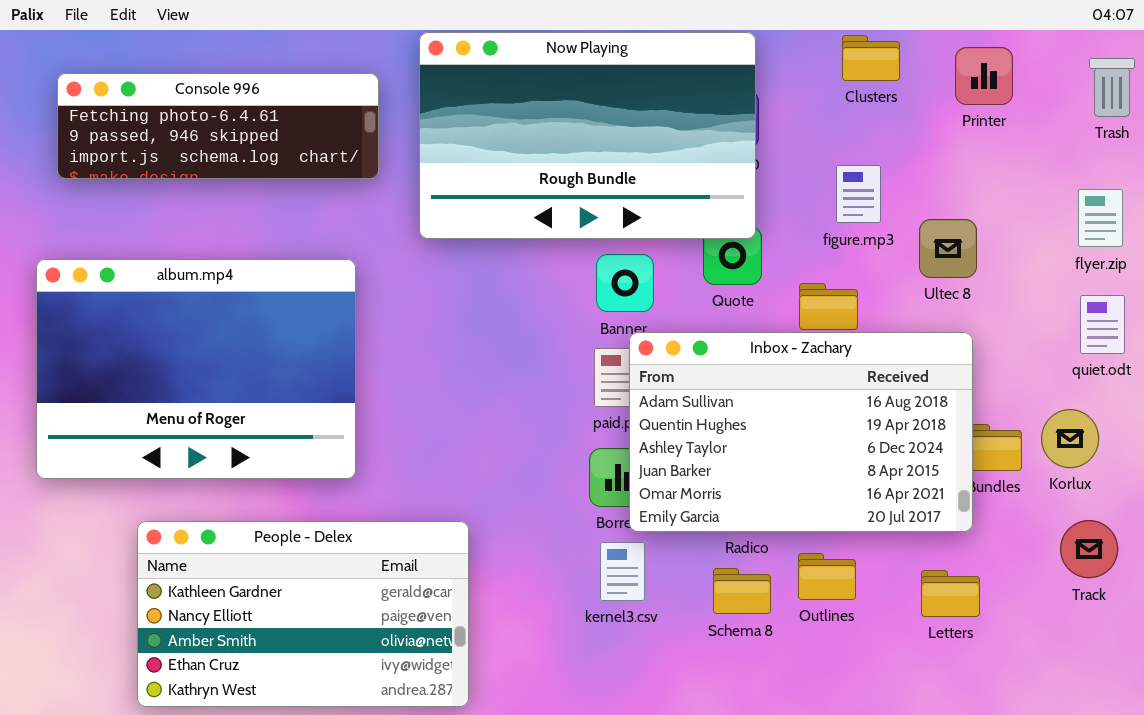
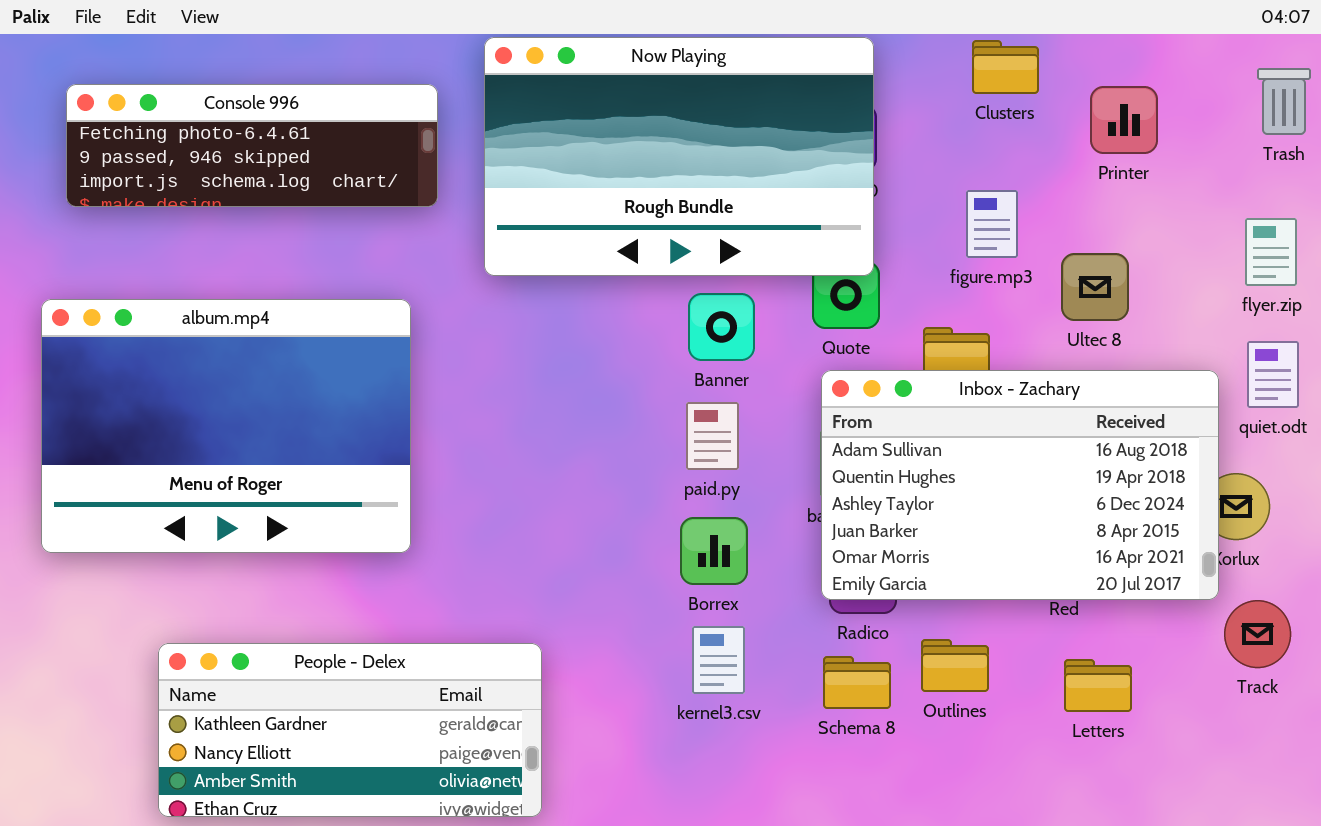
Printer: [955,47,1013,105] -> [1090,86,1158,154], moved
Inbox - Zachary: [629,332,973,532] -> [821,370,1219,600], moved
People - Delex: [137,521,469,707] -> [158,643,542,817], resized

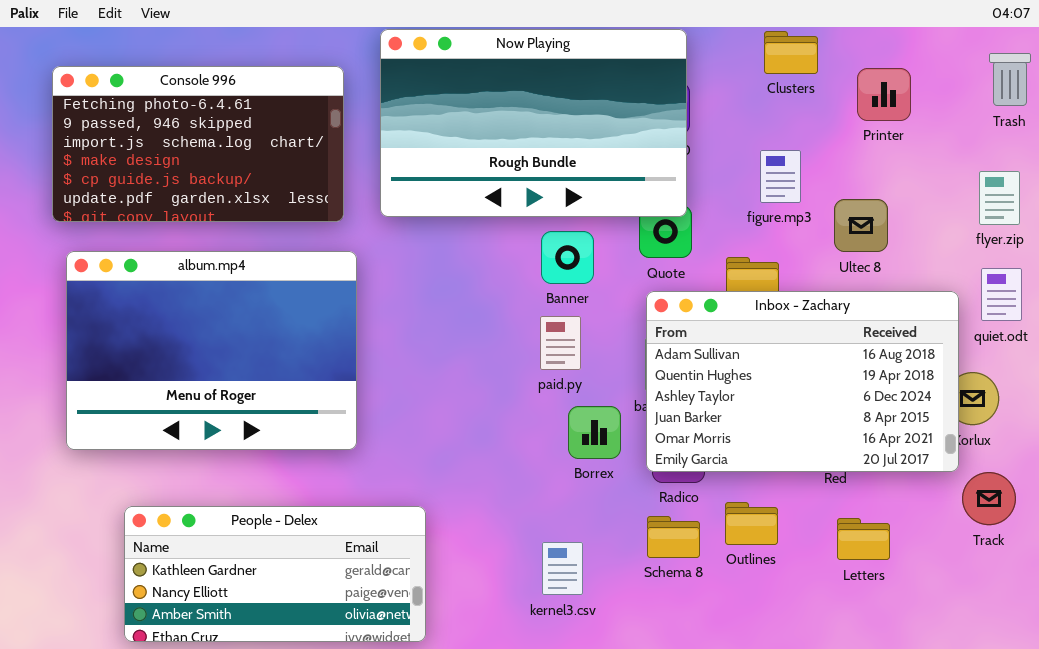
Console 996: [66,84,438,207] -> [52,66,344,222], resized
album.mp4: [41,299,411,553] -> [66,251,357,450], moved
Borrex: [680,517,748,585] -> [568,406,621,459], moved
kernel3.csv: [692,626,745,694] -> [542,542,583,595], moved

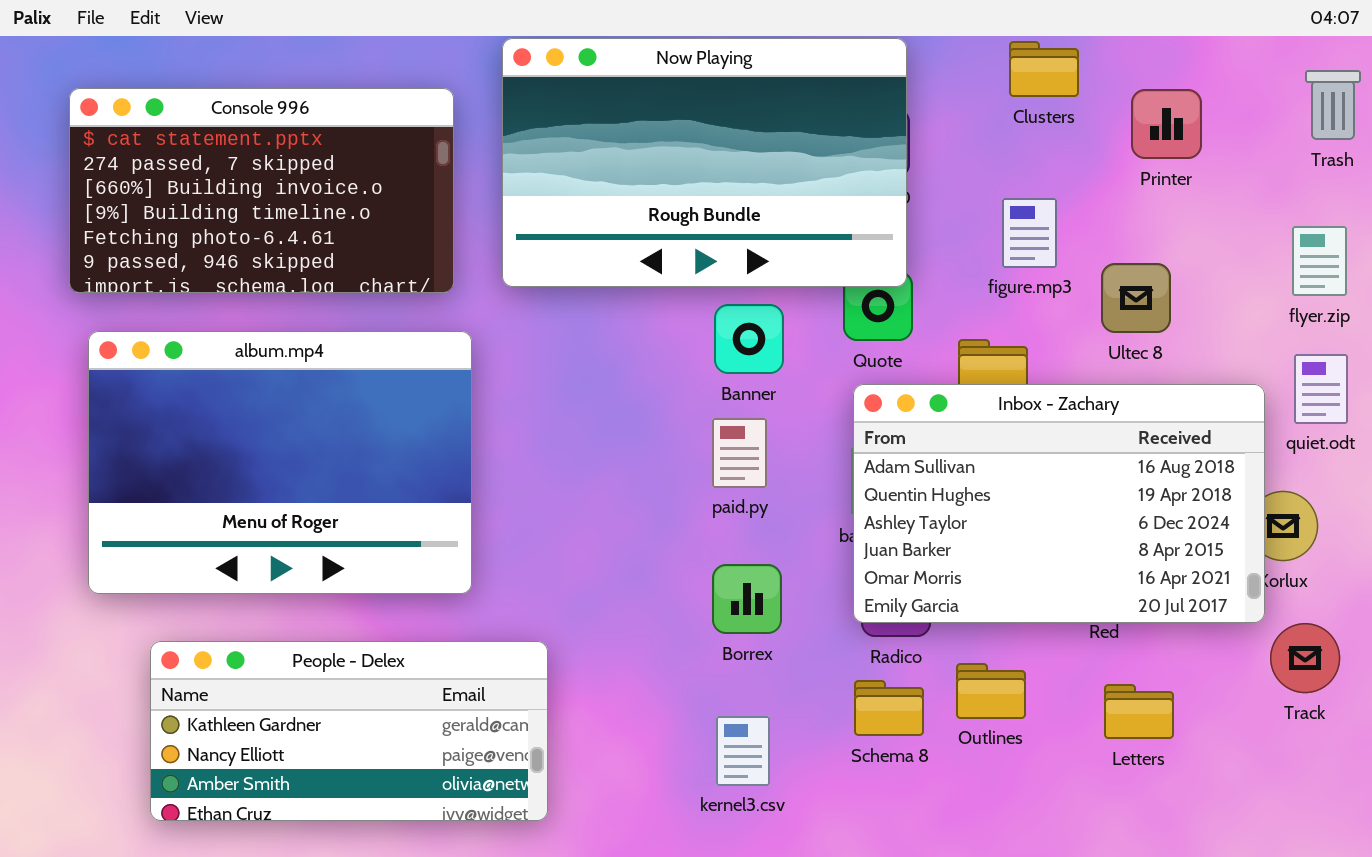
Console 996: [52,66,344,222] -> [69,88,454,293], scrolled up 4 rows
Borrex: [568,406,621,459] -> [712,564,782,634], moved
People - Delex: [124,506,426,642] -> [150,641,548,821], moved

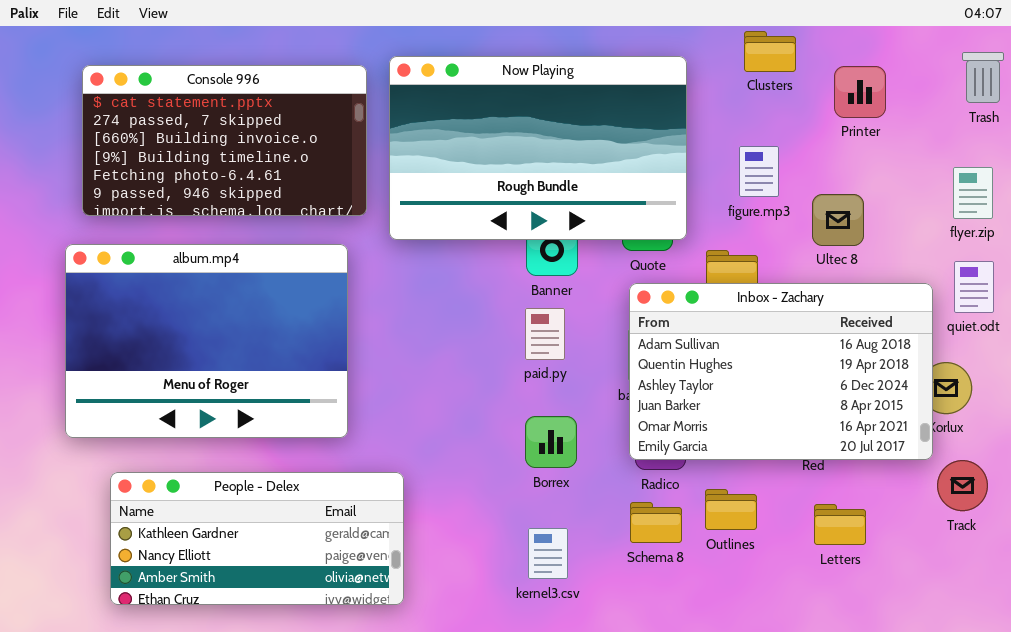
Now Playing: [502,38,907,287] -> [389,56,687,240], moved
Console 996: [69,88,454,293] -> [82,65,367,216], moved

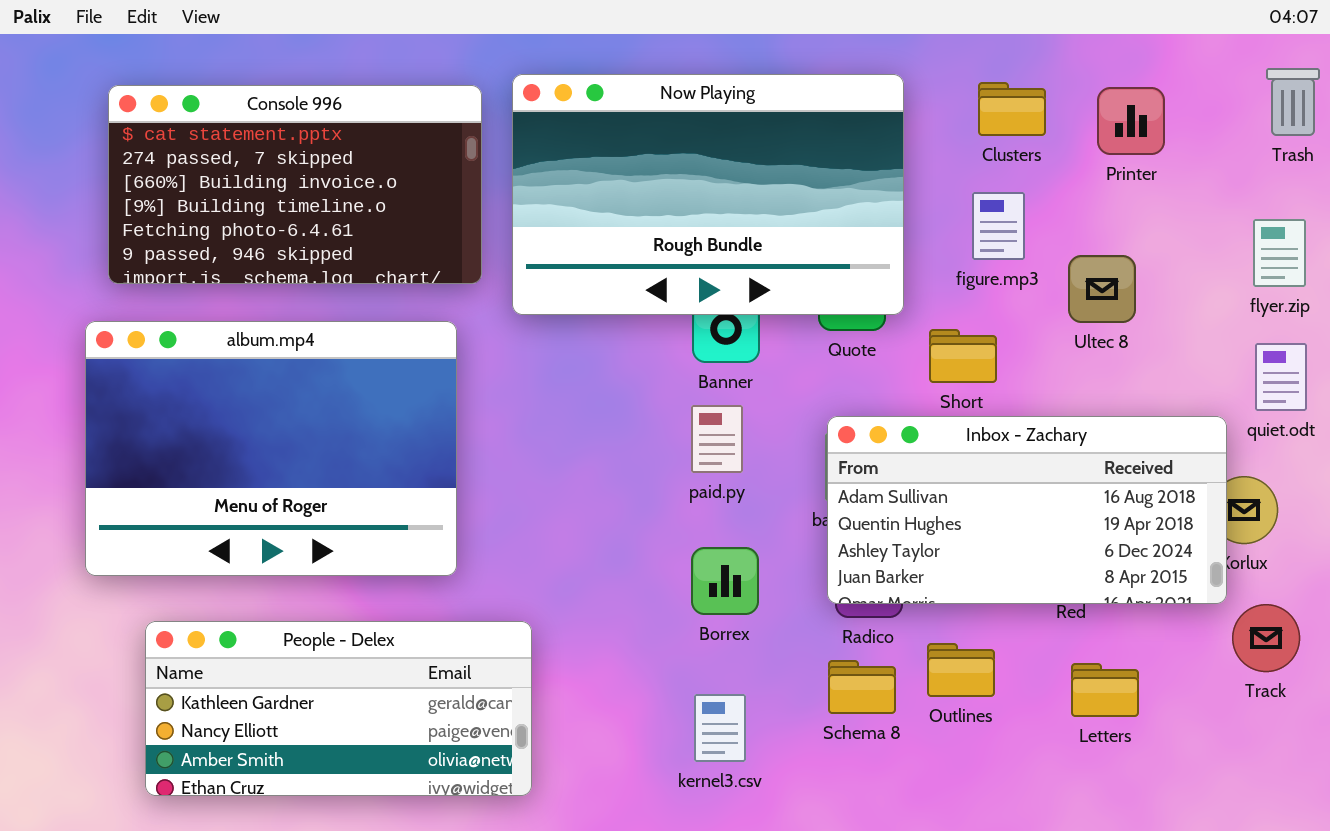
Clusters: [744,31,796,72] -> [978,82,1046,136], moved
Inbox - Zachary: [629,283,933,460] -> [827,416,1227,604], resized

